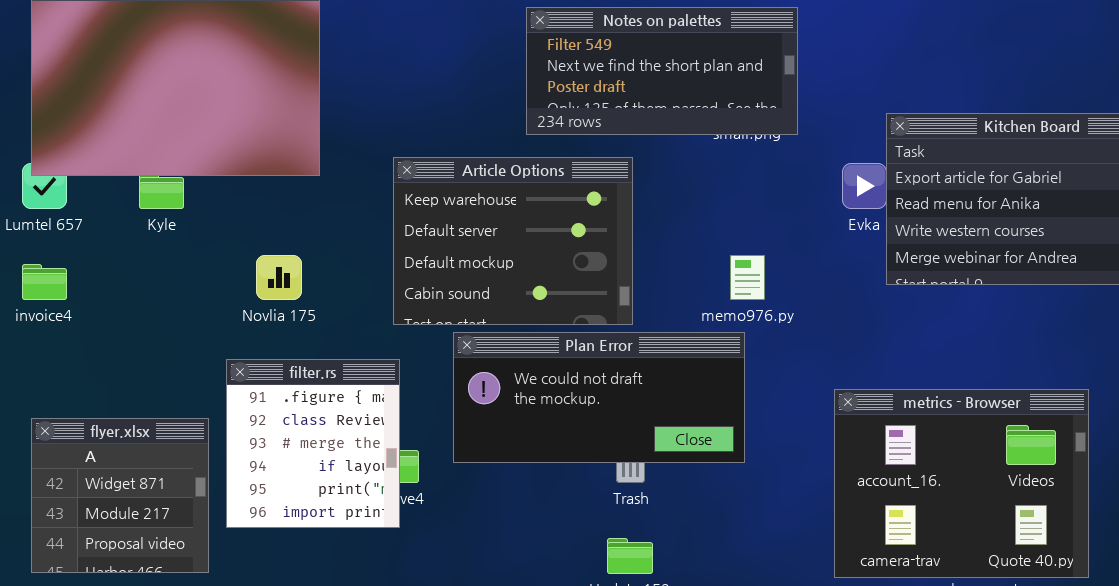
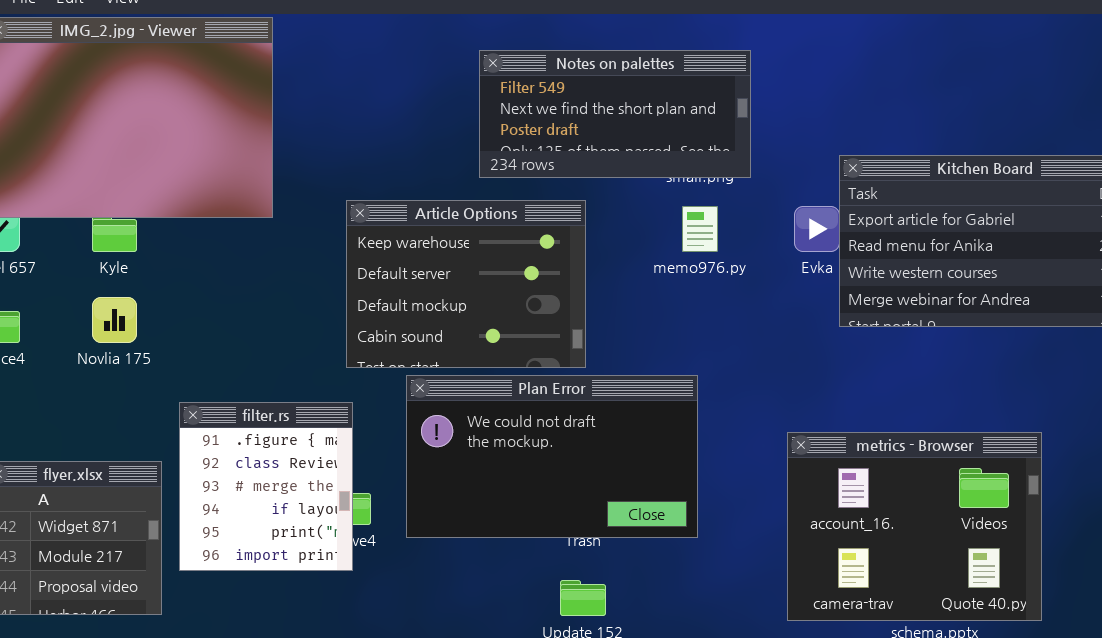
Novlia 175: [256,255,302,300] -> [92,297,137,343], moved
memo976.py: [730,255,765,300] -> [682,206,718,252], moved
Plan Error: [453,332,745,463] -> [406,375,698,538], resized

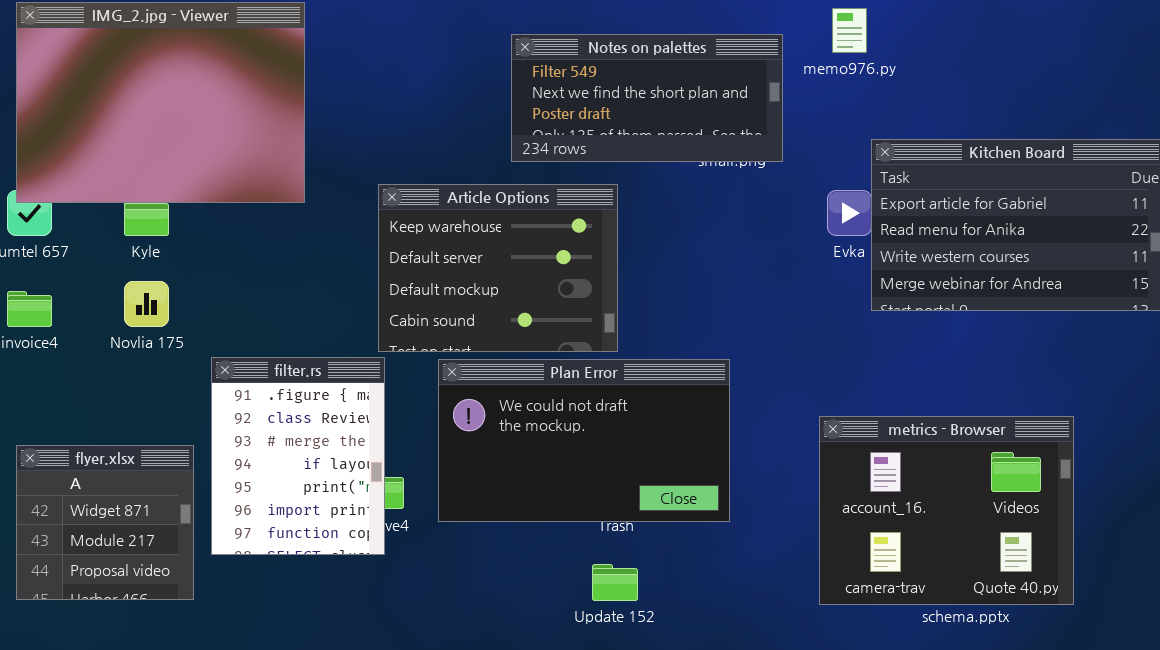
memo976.py: [682,206,718,252] -> [832,8,867,53], moved
filter.rs: [179,402,353,571] -> [211,357,385,555], resized

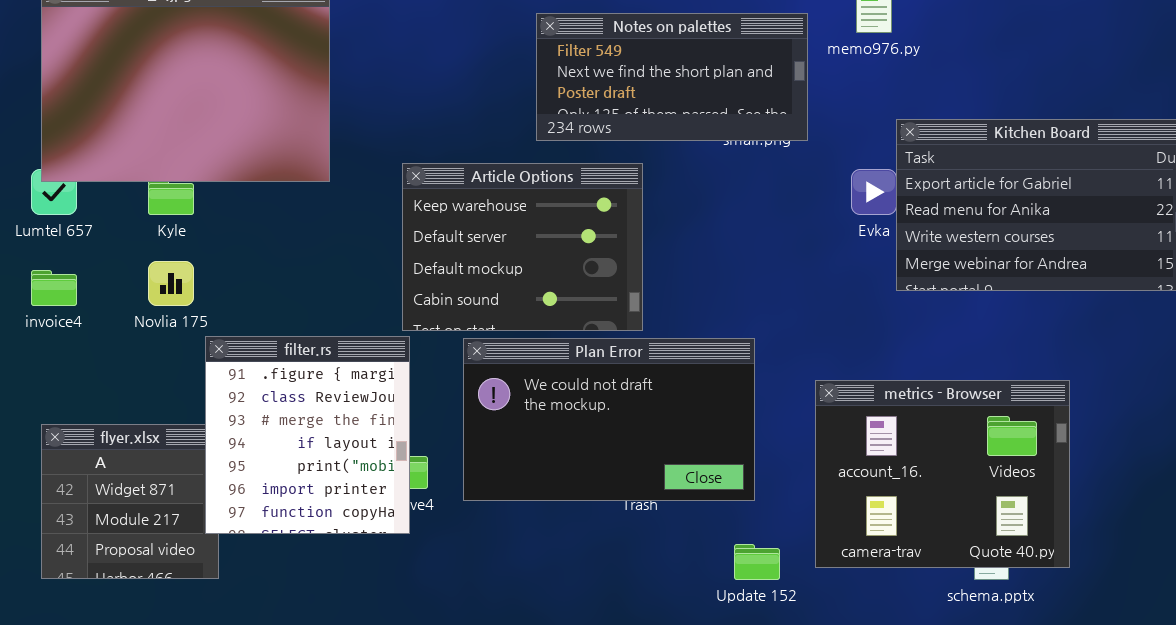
filter.rs: [211,357,385,555] -> [205,336,410,534], resized
metrics - Browser: [819,416,1074,605] -> [815,380,1070,568], moved
Update 152: [592,564,638,601] -> [734,544,780,580], moved

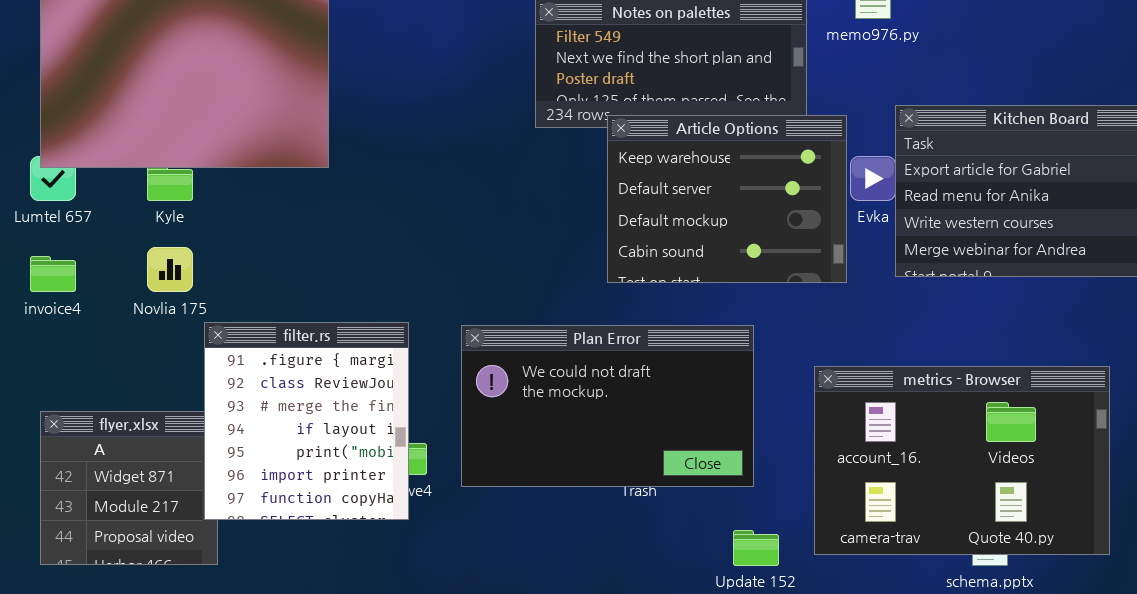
Article Options: [402,163,643,331] -> [607,115,847,283], moved
metrics - Browser: [815,380,1070,568] -> [814,366,1110,555], resized

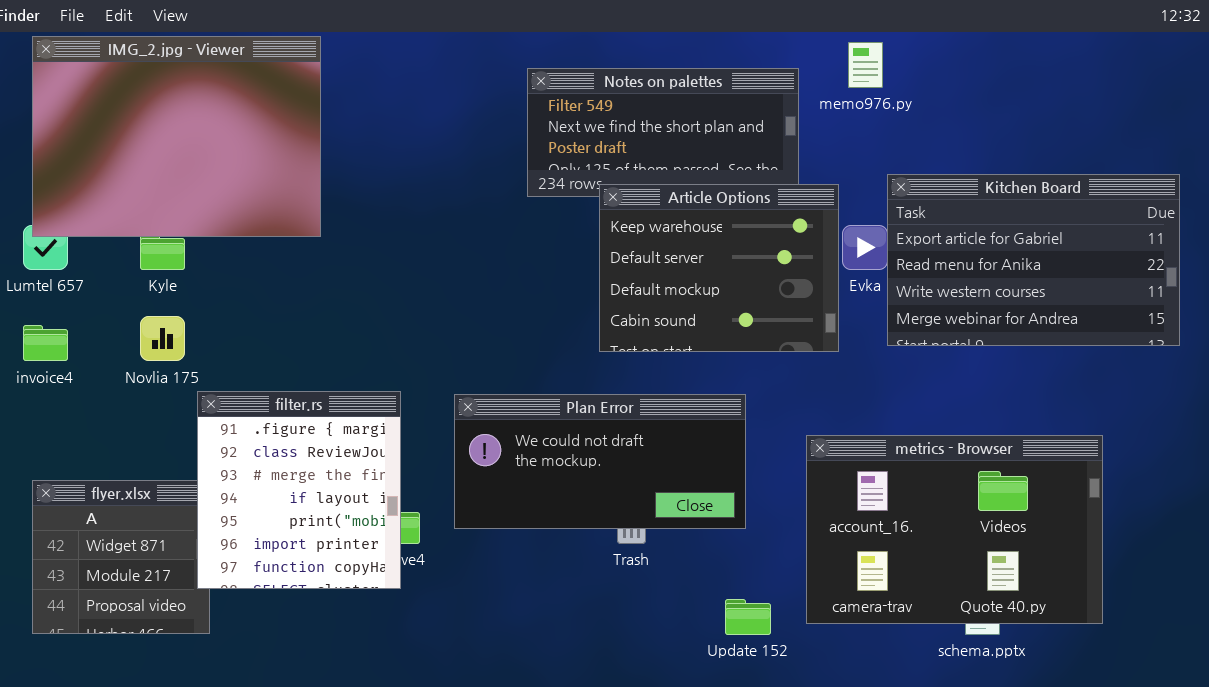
Plan Error: [461,325,754,487] -> [454,394,746,529], resized

